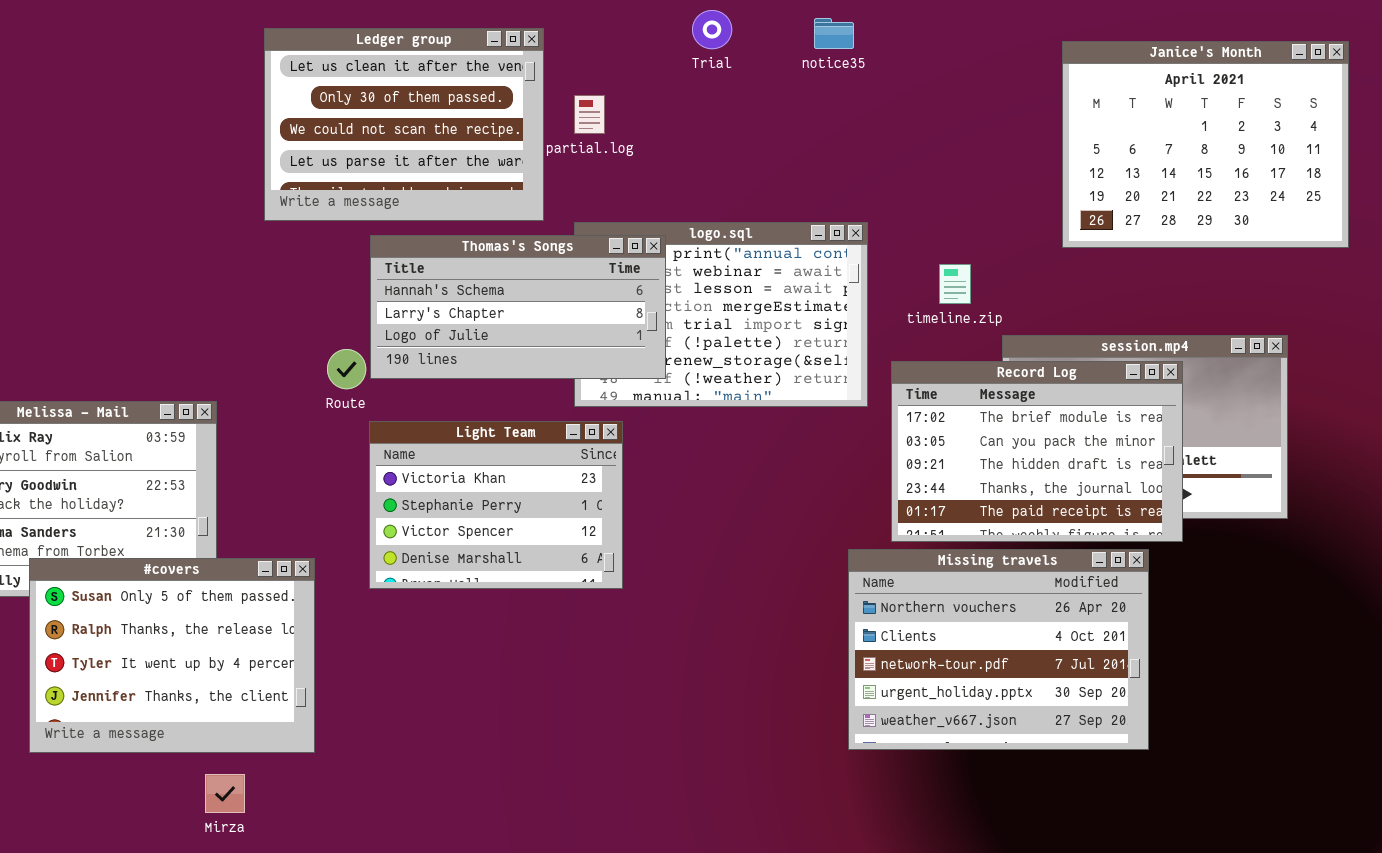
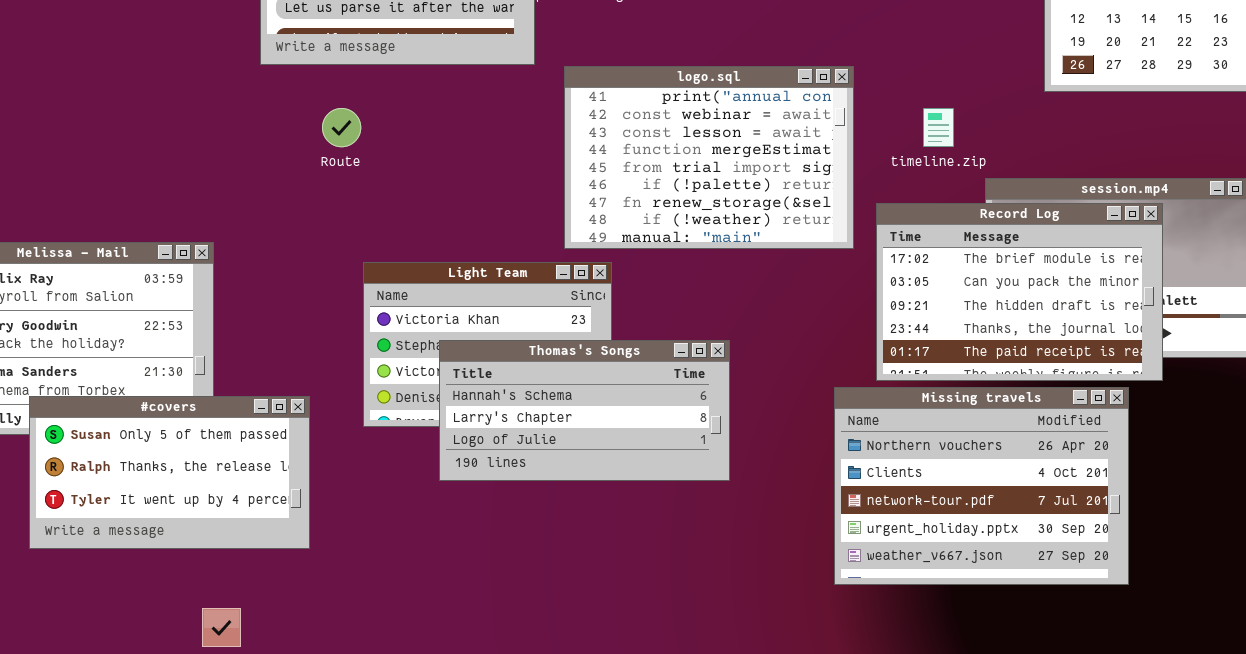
Thomas's Songs: [370,235,666,379] -> [439,340,730,481], moved
Route: [327,349,366,389] -> [322,108,361,147], moved
#covers: [29,558,315,753] -> [29,396,310,549], resized

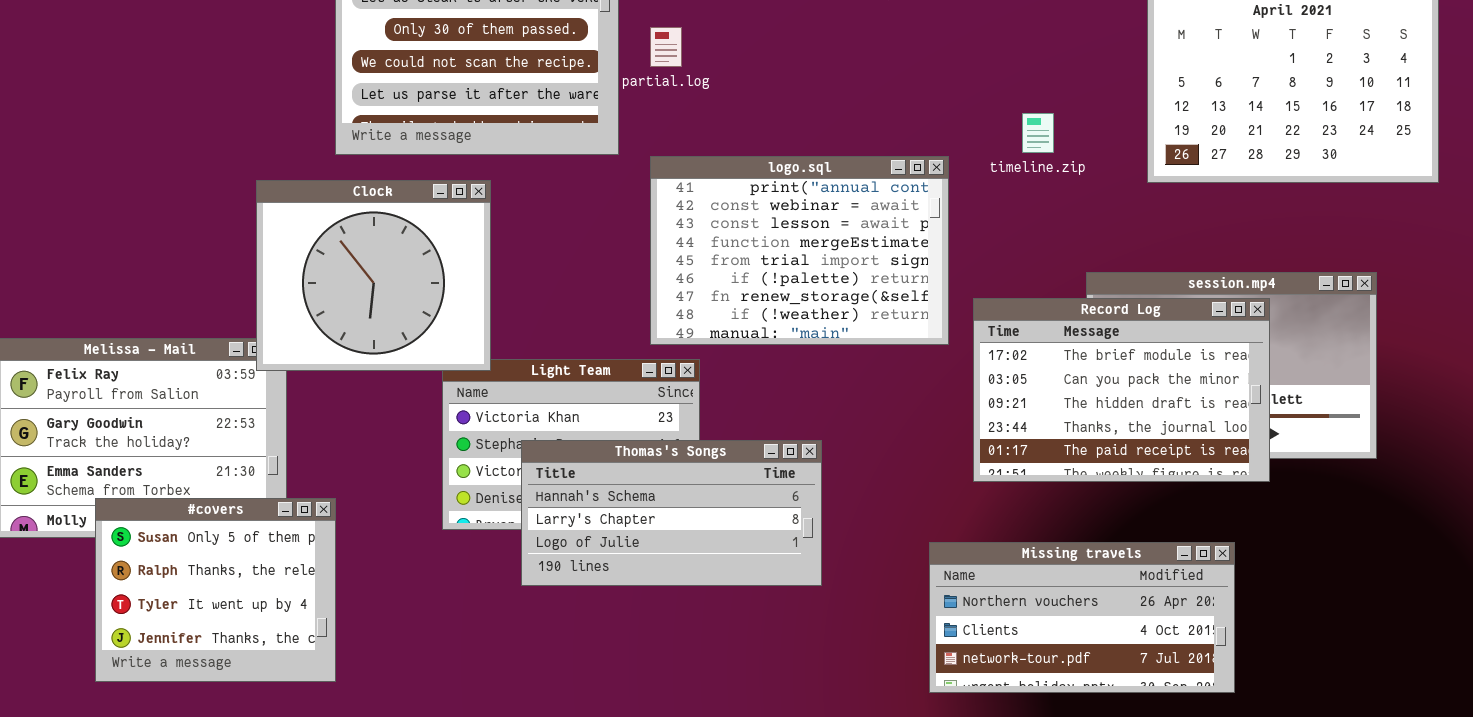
Clock: none -> [256,180,491,371], opened
timeline.zip: [923,108,954,147] -> [1022,113,1054,153], moved
Missing travels: [834,387,1129,585] -> [929,542,1235,693], resized
#covers: [29,396,310,549] -> [95,498,336,682], resized

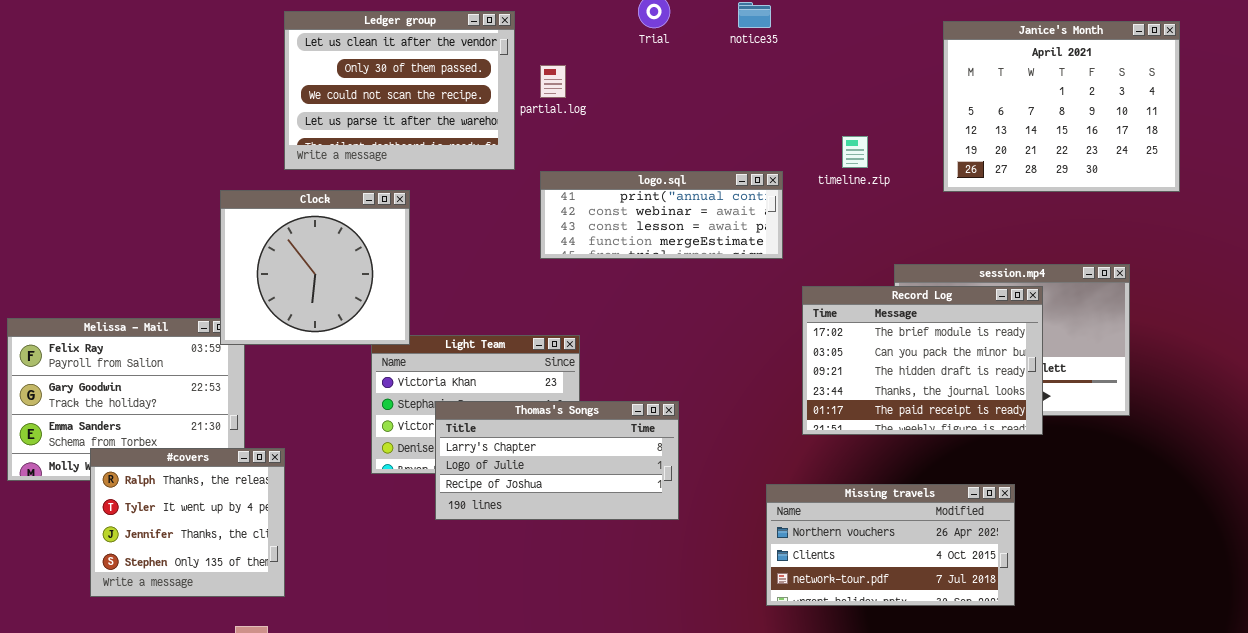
logo.sql: [650,156,949,345] -> [540,171,783,259], resized
Thomas's Songs: [521,440,822,586] -> [435,401,679,520], scrolled down 1 row
#covers: [95,498,336,682] -> [90,448,285,597], scrolled down 1 row

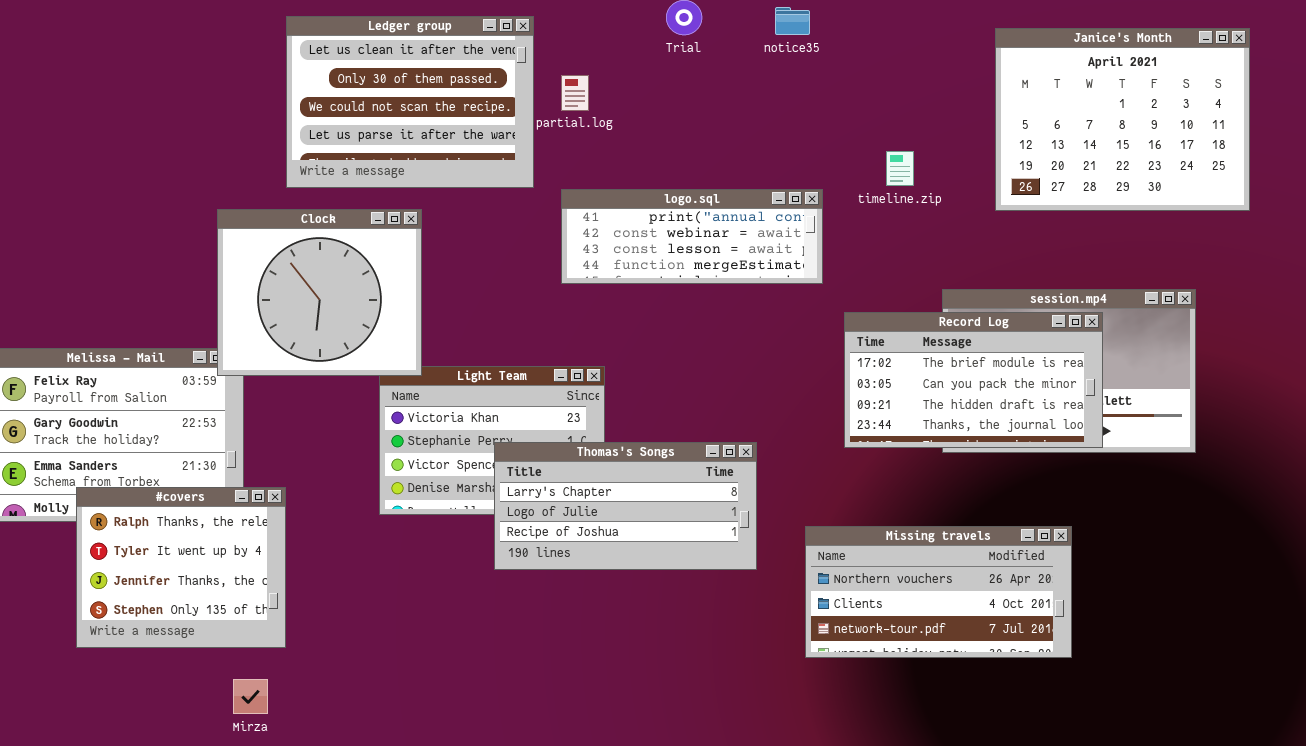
Record Log: [802,286,1043,435] -> [844,312,1103,448], resized
Thomas's Songs: [435,401,679,520] -> [494,442,757,570], moved

